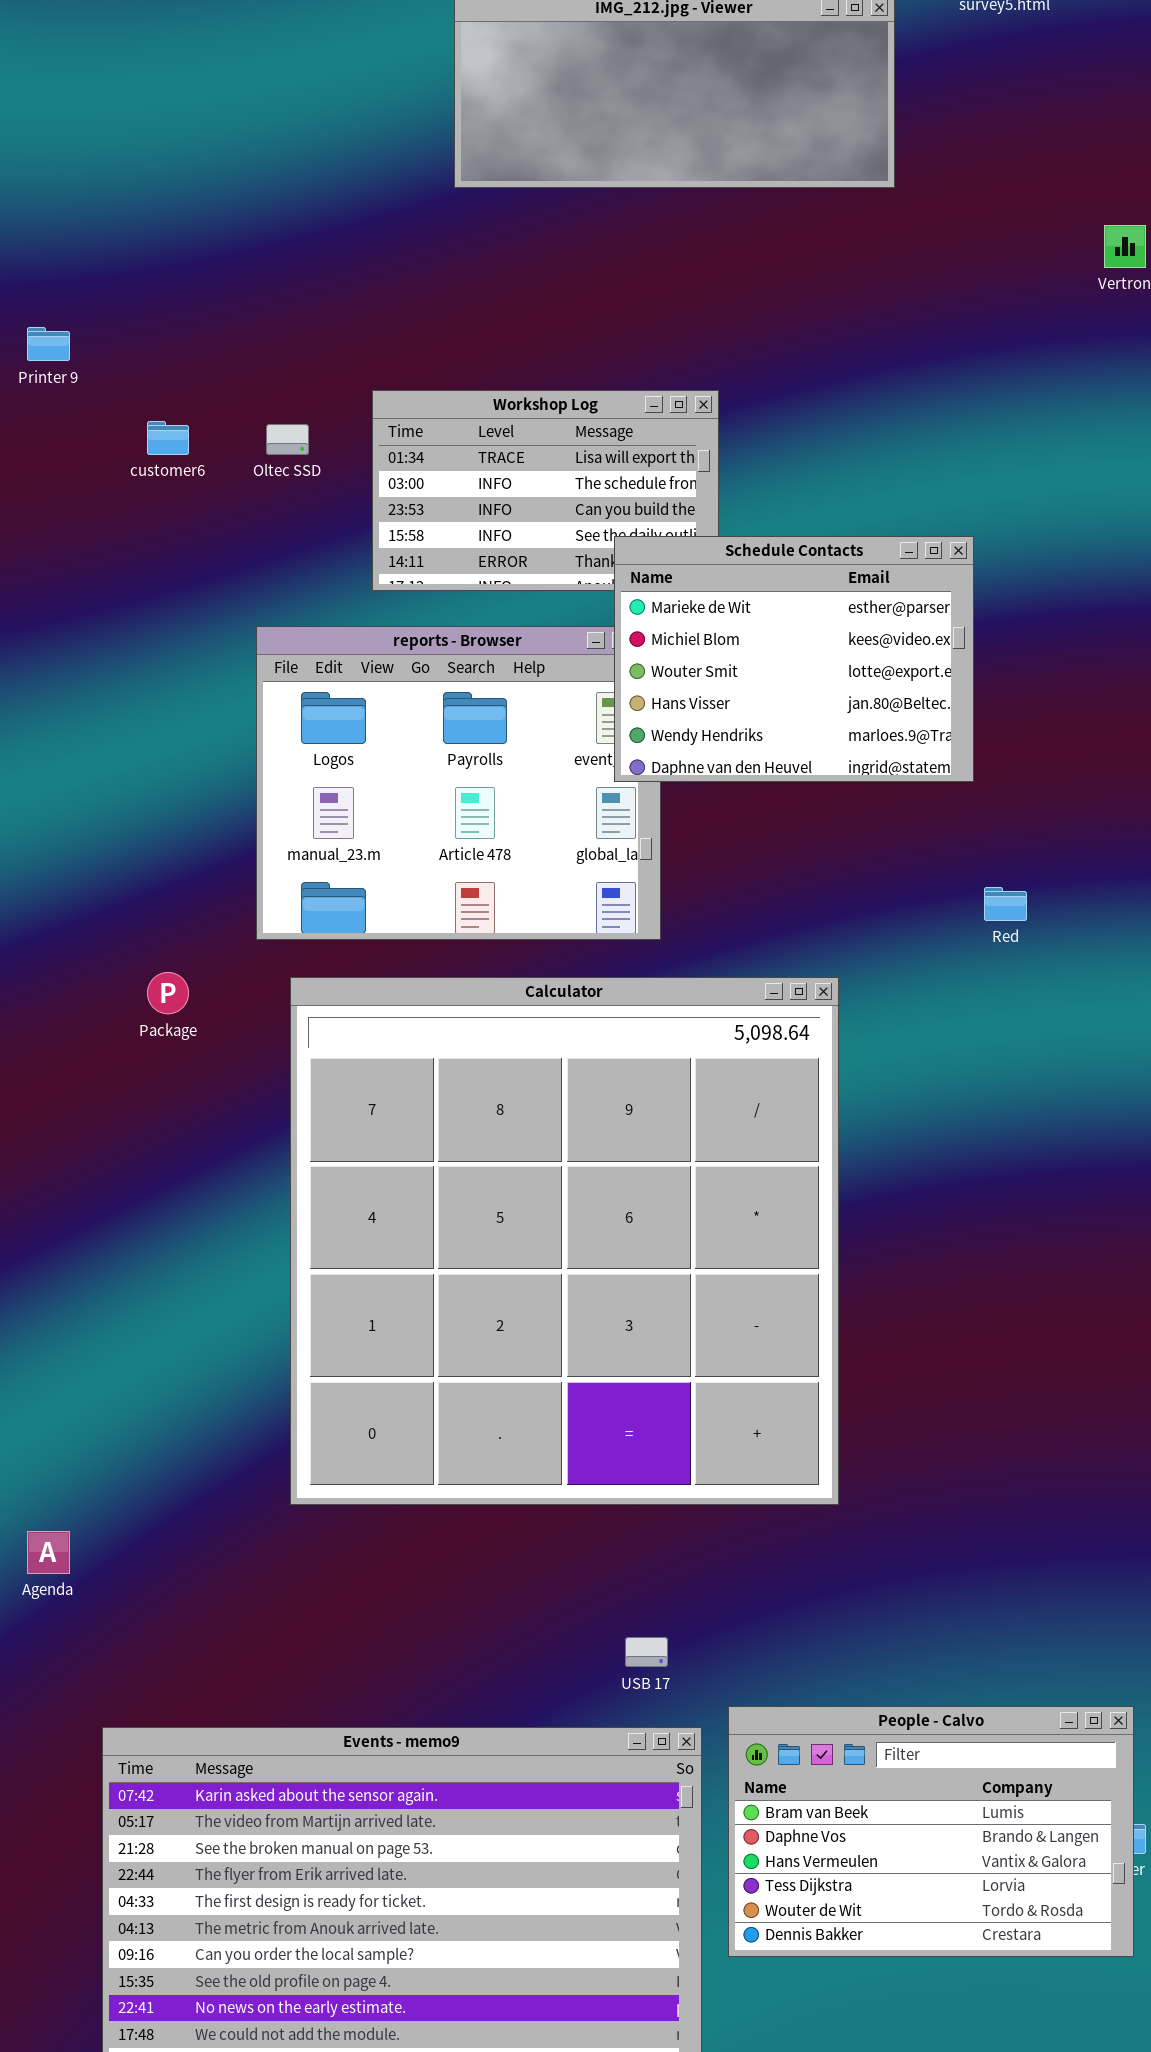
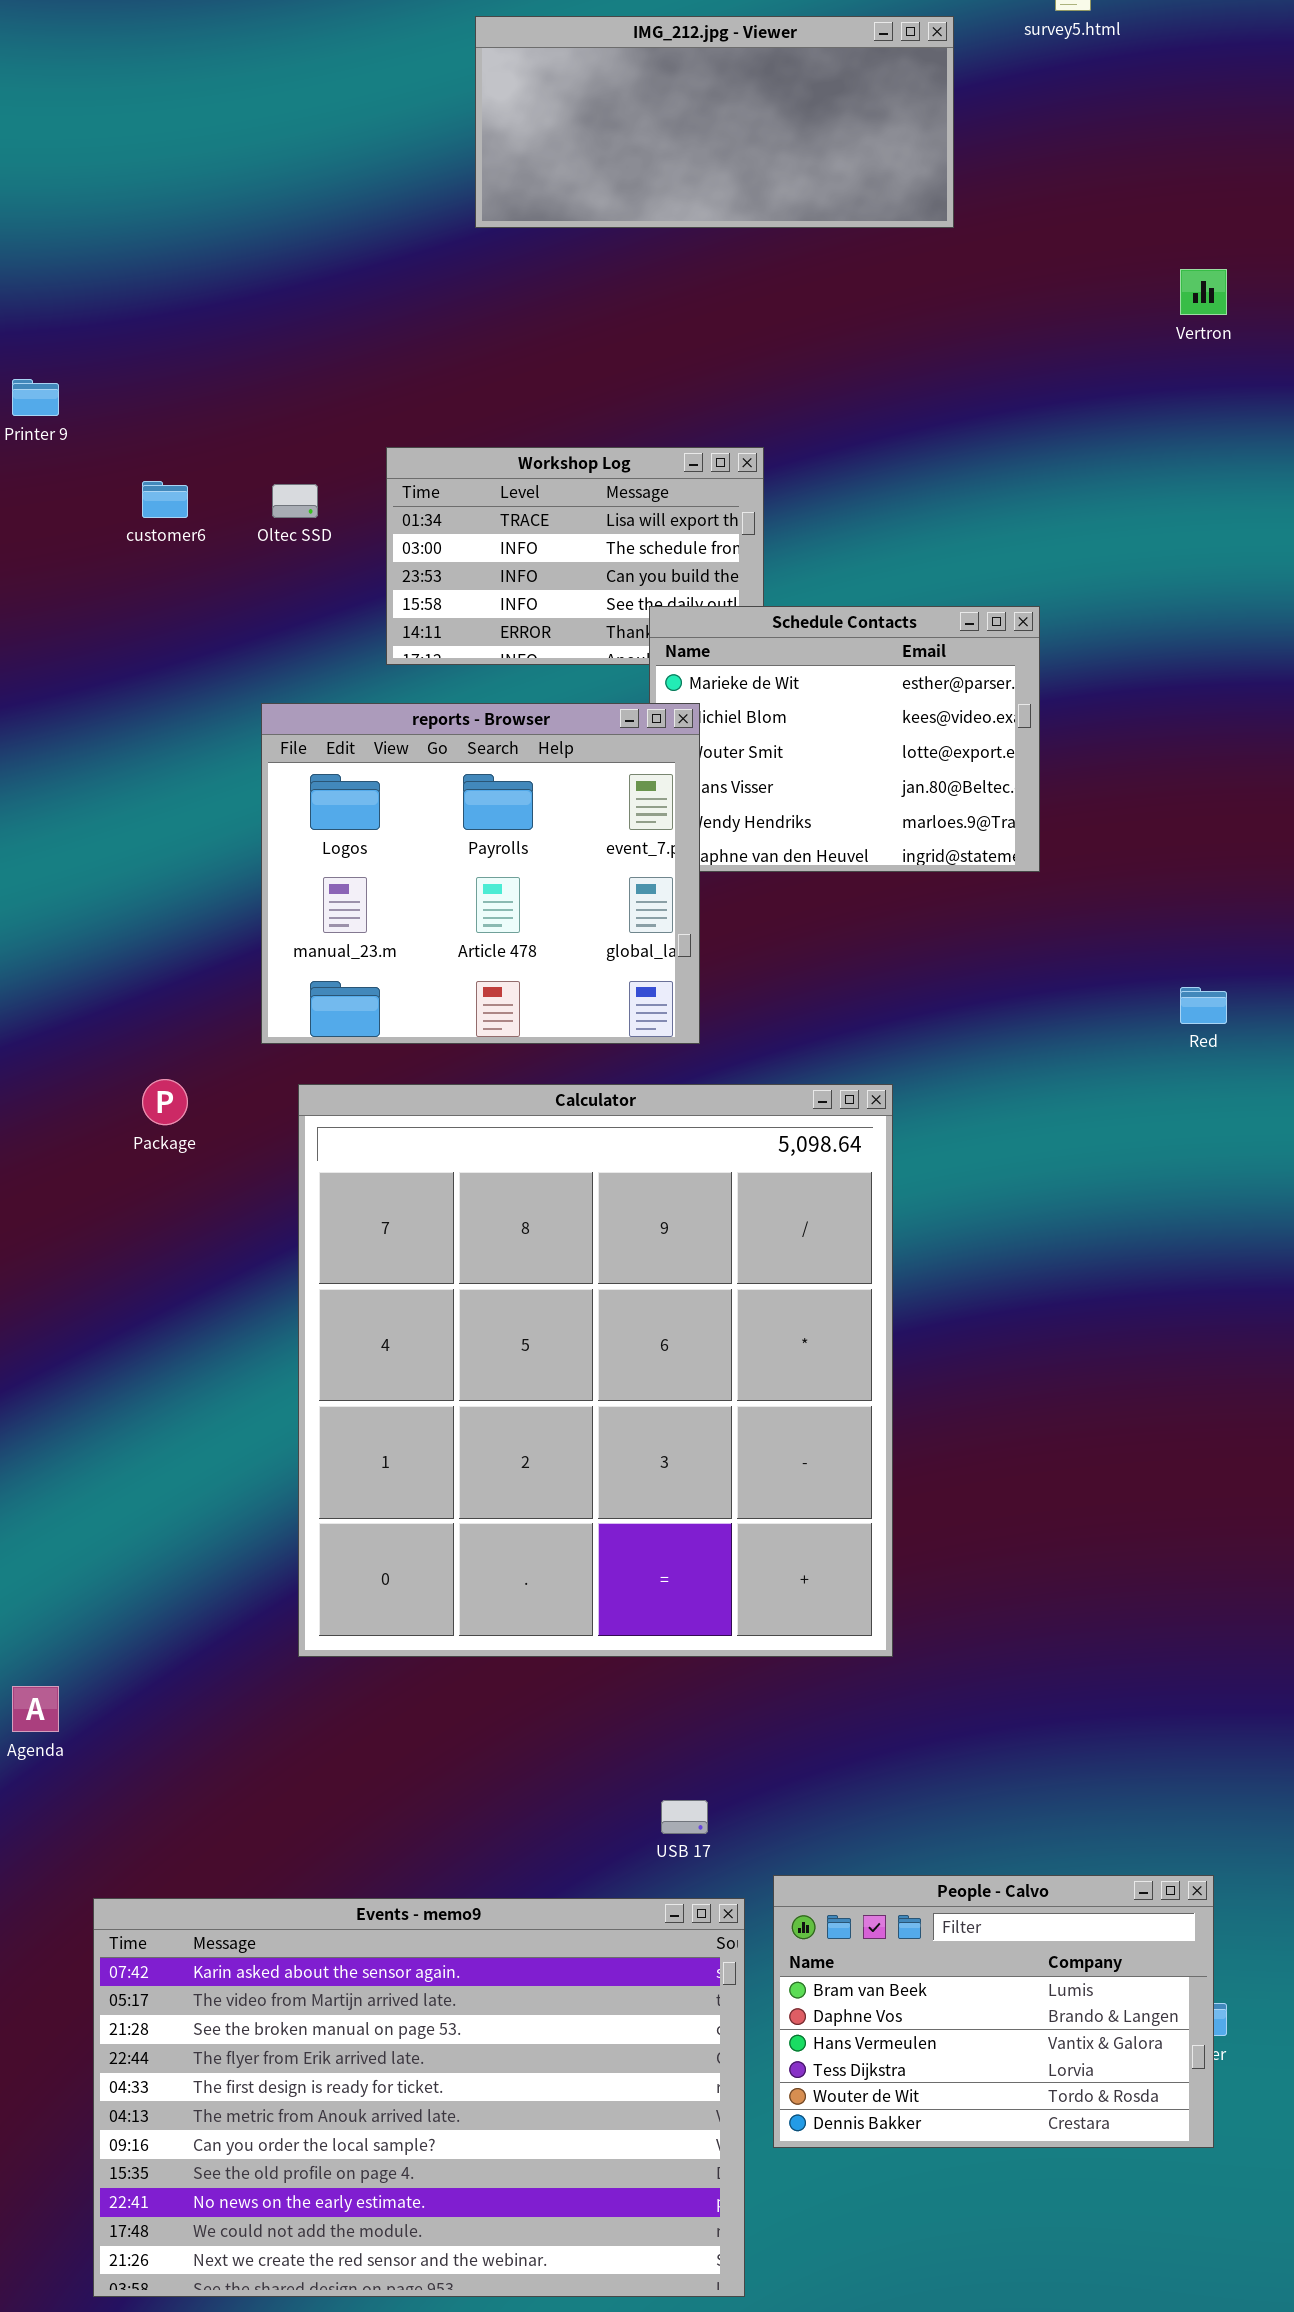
reports - Browser: [256,626,661,940] -> [261,703,700,1044], raised
Red: [984,887,1027,921] -> [1180,987,1227,1024], moved

